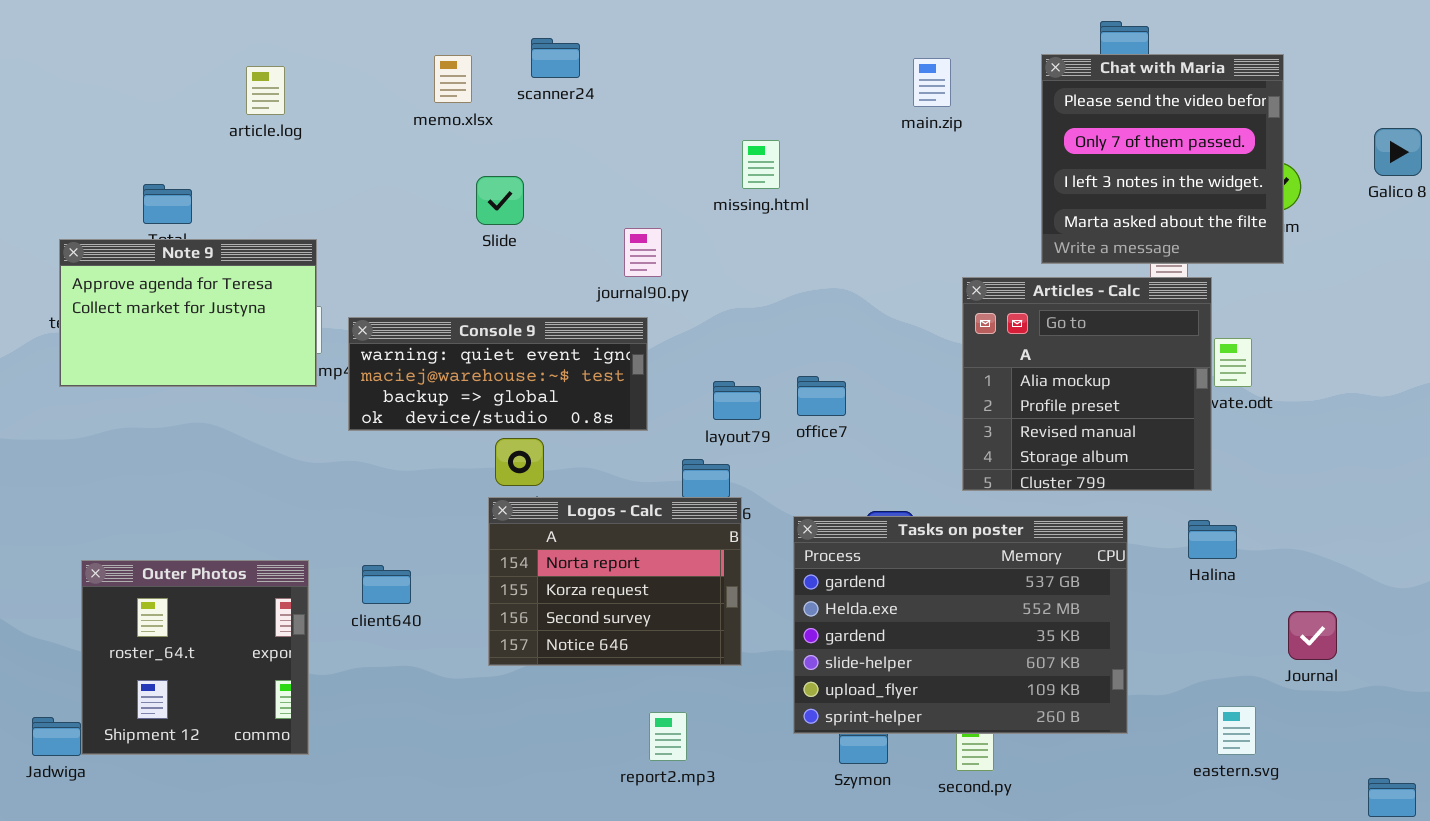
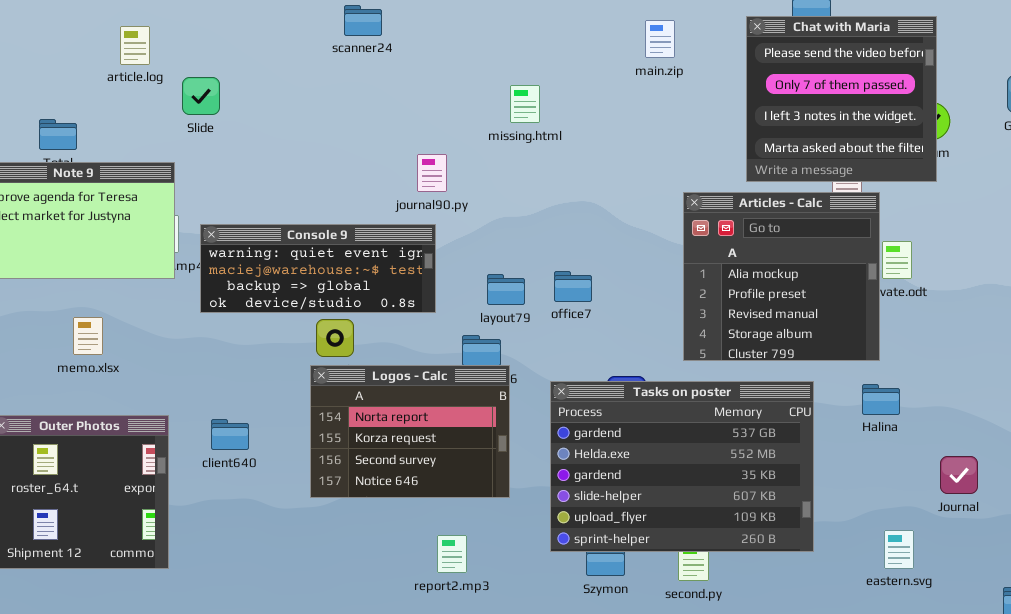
memo.xlsx: [434,55,472,103] -> [73,317,103,355], moved
Slide: [476,176,524,225] -> [182,77,220,115], moved

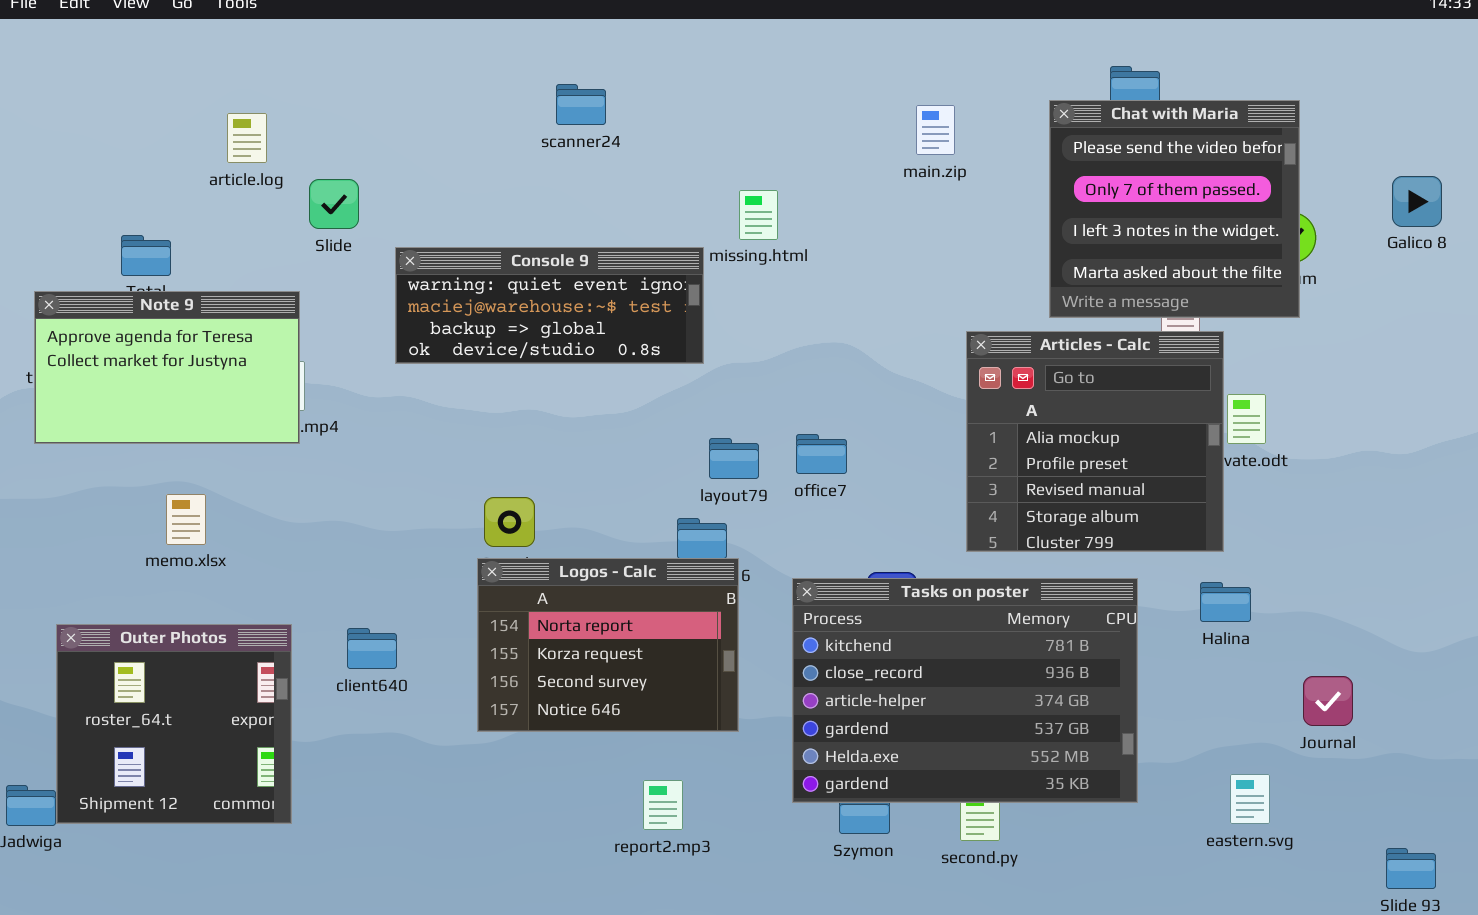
scanner24: [344,5,382,36] -> [556,84,606,125], moved
Console 9: [200,224,436,313] -> [395,247,704,364], moved
Tasks on poster: [550,381,814,552] -> [792,578,1138,803], scrolled up 3 rows

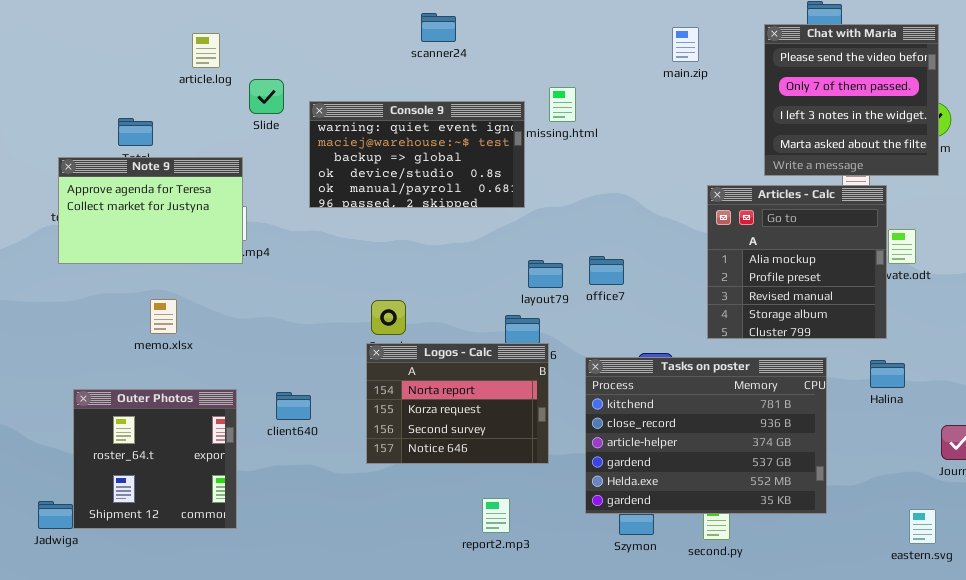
Console 9: [395,247,704,364] -> [309,101,525,208], resized
eastern.svg: [1230,774,1270,824] -> [909,509,936,544], moved

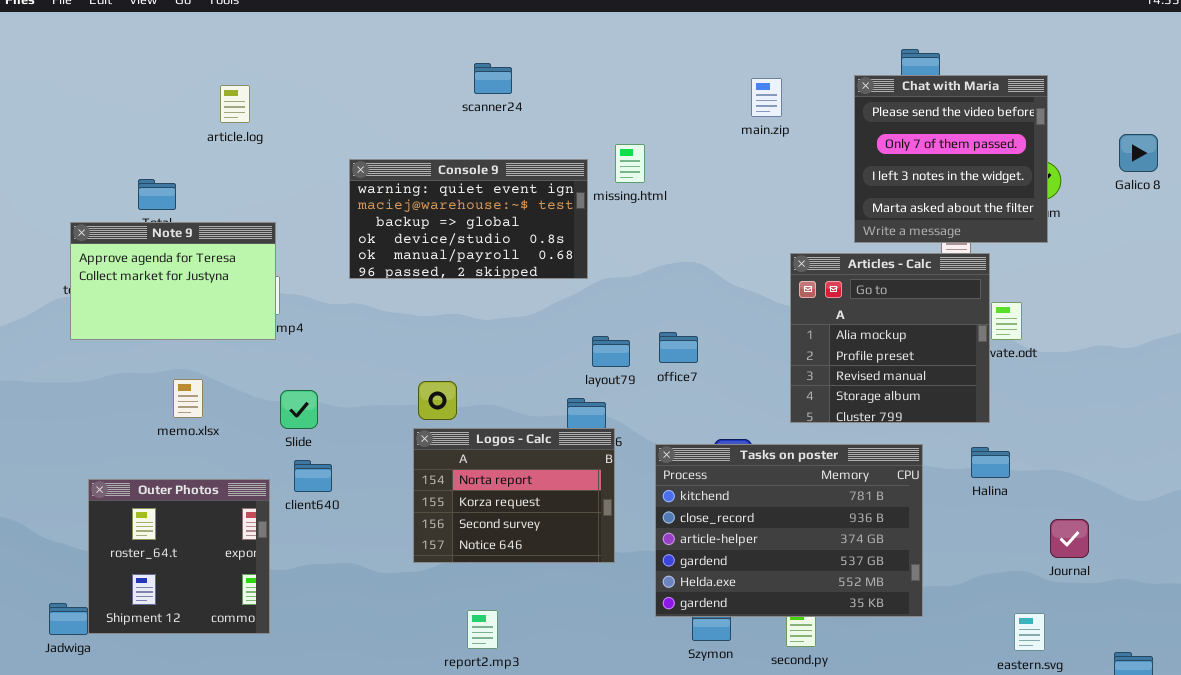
Slide: [249,79,284,114] -> [280,390,318,429], moved
client640: [276,392,311,420] -> [294,460,332,492], moved
report2.mp3: [482,498,510,533] -> [467,610,498,649], moved

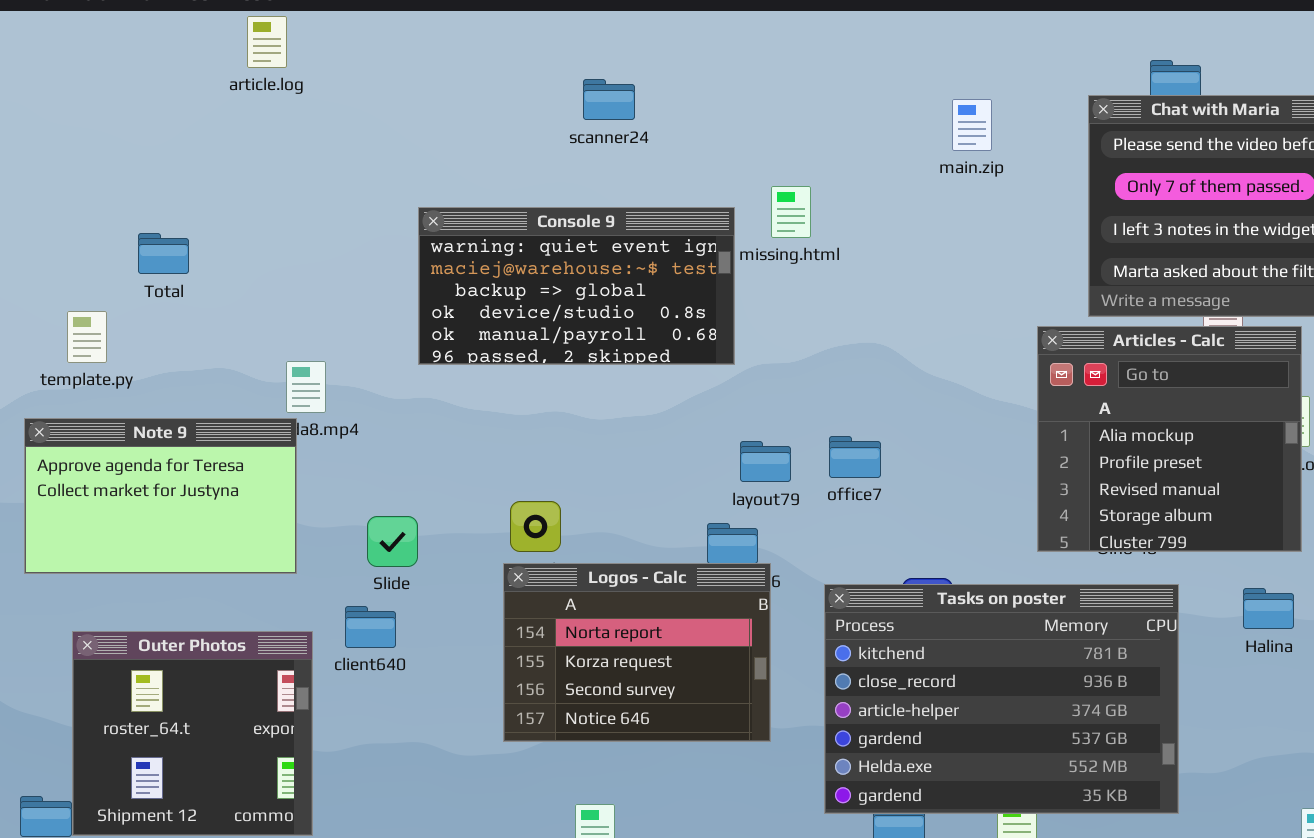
article.log: [220,85,250,123] -> [247,16,287,68], moved
Note 9: [70,222,276,340] -> [24,418,297,574], moved
Articles - Calc: [790,253,990,423] -> [1037,326,1302,552], moved
Slide: [280,390,318,429] -> [367,516,418,567], moved

